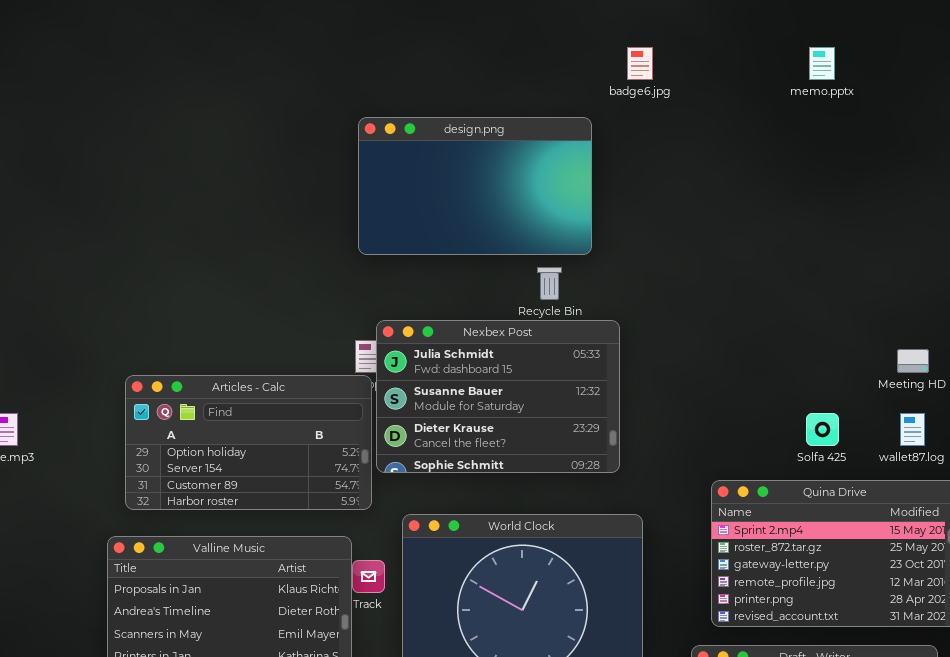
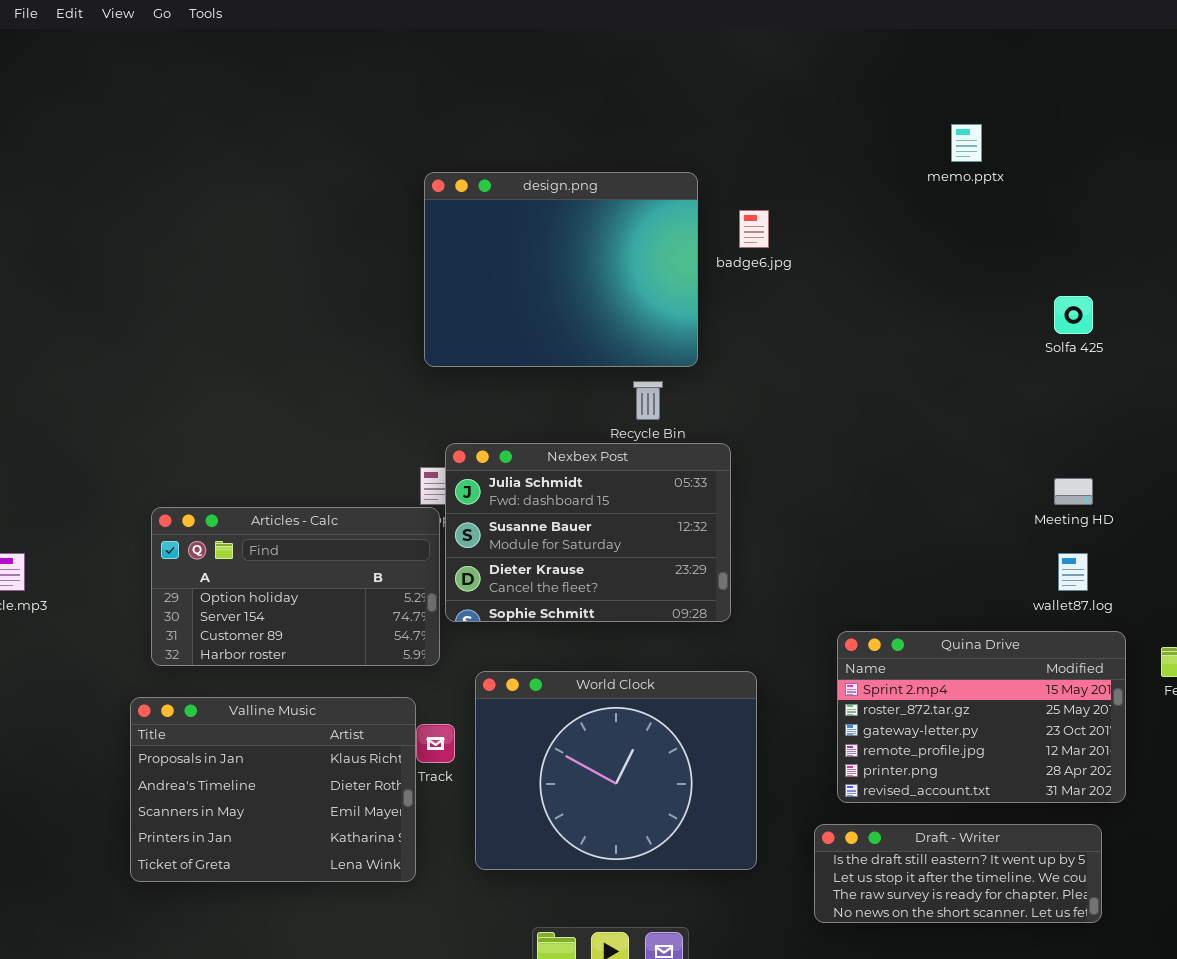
badge6.jpg: [627,47,653,80] -> [739,210,769,248], moved
design.png: [358,117,592,255] -> [424,172,698,367], resized
Solfa 425: [806,413,839,446] -> [1054,296,1093,334], moved

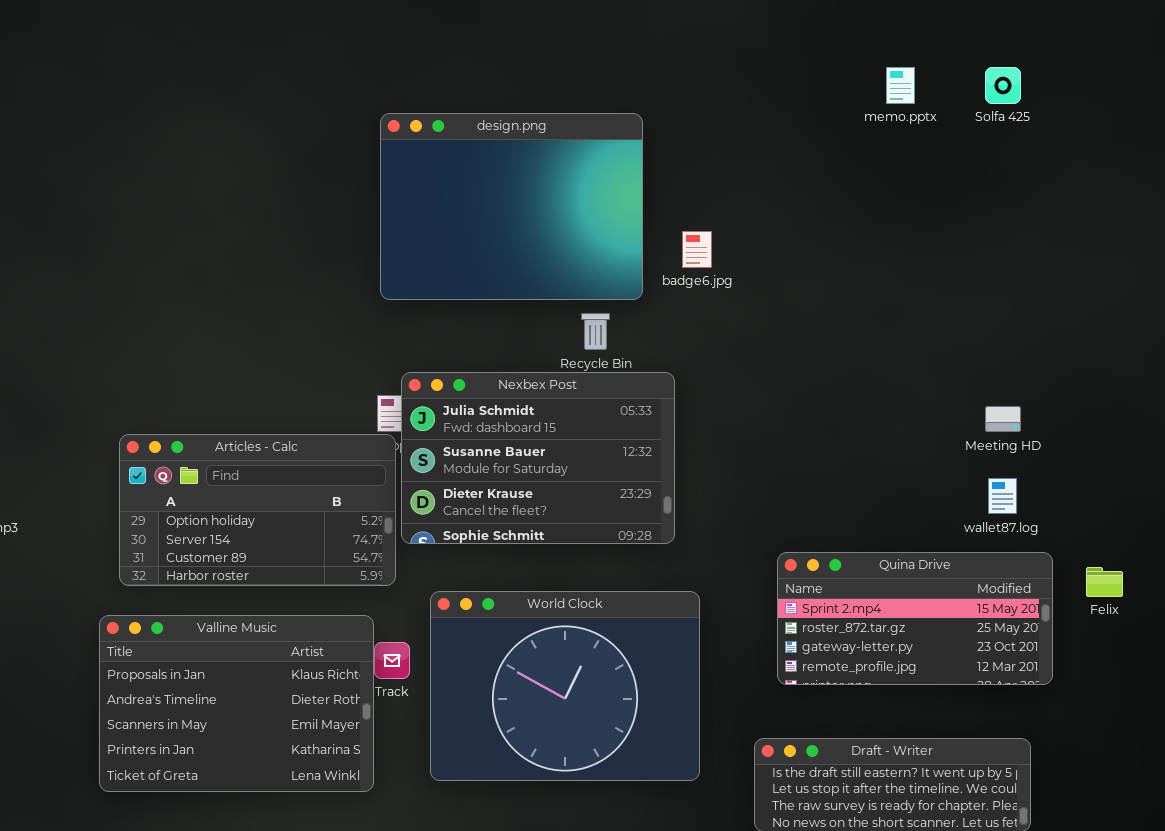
badge6.jpg: [739,210,769,248] -> [682,231,712,268], moved
Solfa 425: [1054,296,1093,334] -> [985,67,1021,104], moved
Quina Drive: [837,631,1126,803] -> [777,552,1053,685], resized

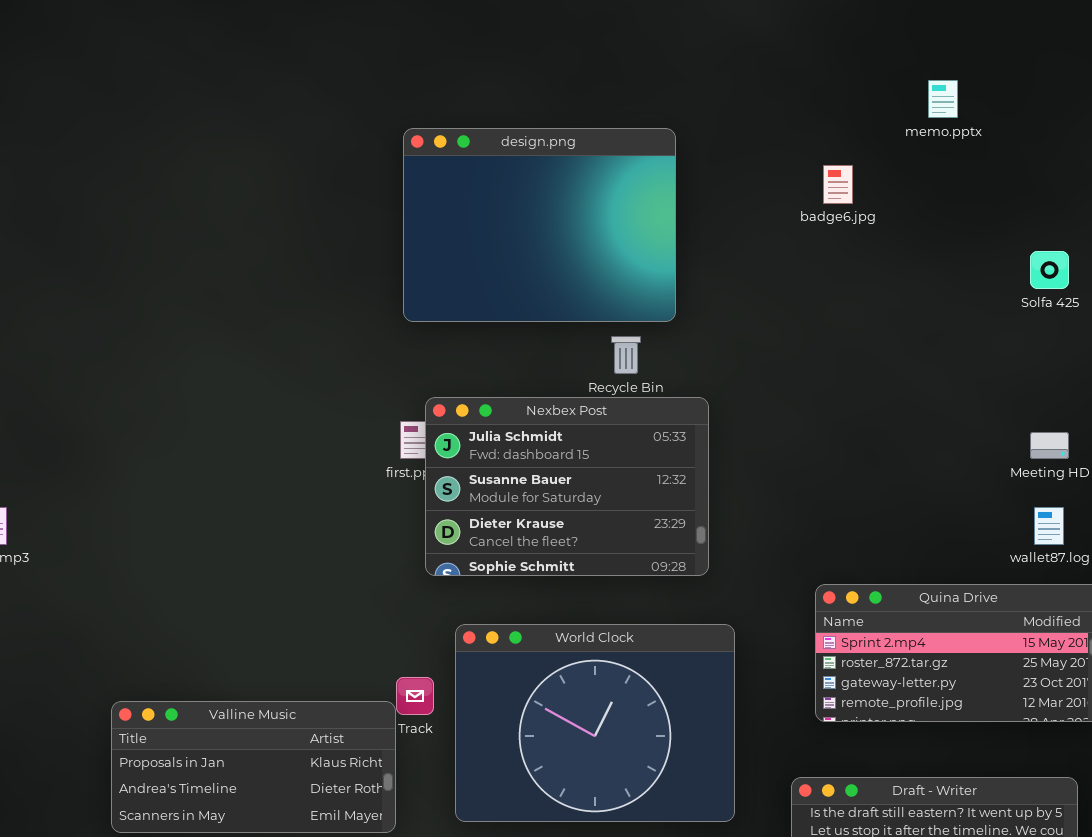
Solfa 425: [985,67,1021,104] -> [1030,251,1069,289], moved
badge6.jpg: [682,231,712,268] -> [823,165,853,204], moved
Articles - Calc: [119,434,396,586] -> none, closed
Valline Music: [99,615,374,792] -> [111,701,396,833], resized

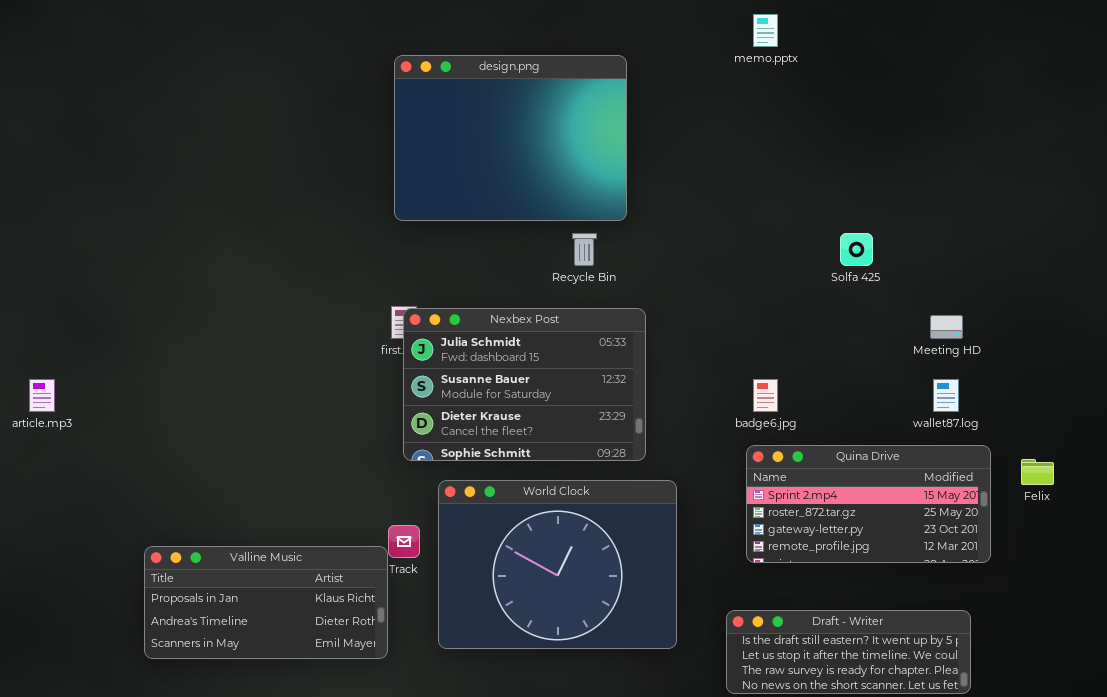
memo.pptx: [928,80,958,118] -> [753,14,778,47], moved
badge6.jpg: [823,165,853,204] -> [753,379,778,412], moved
Solfa 425: [1030,251,1069,289] -> [840,233,873,266], moved
Nexbex Post: [425,397,709,576] -> [403,308,646,461], moved

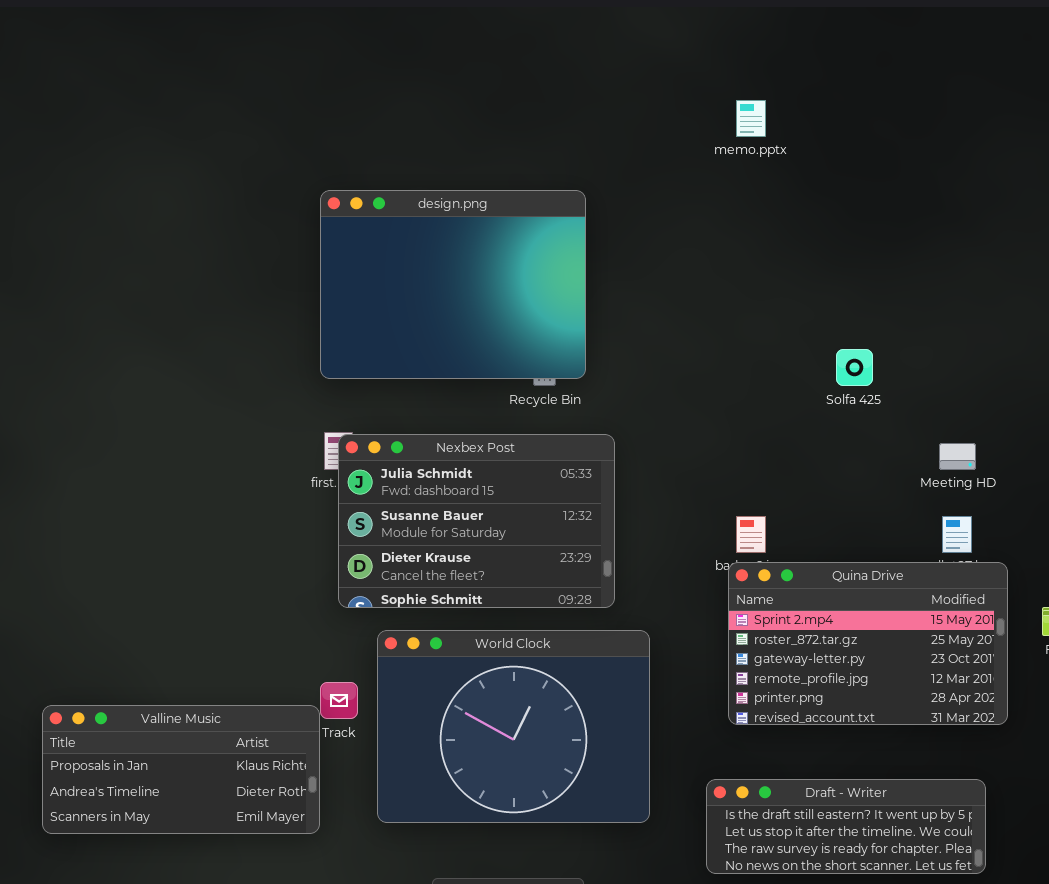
design.png: [394,55,627,221] -> [320,190,586,379], moved
Quina Drive: [746,445,991,563] -> [728,562,1008,725], resized

